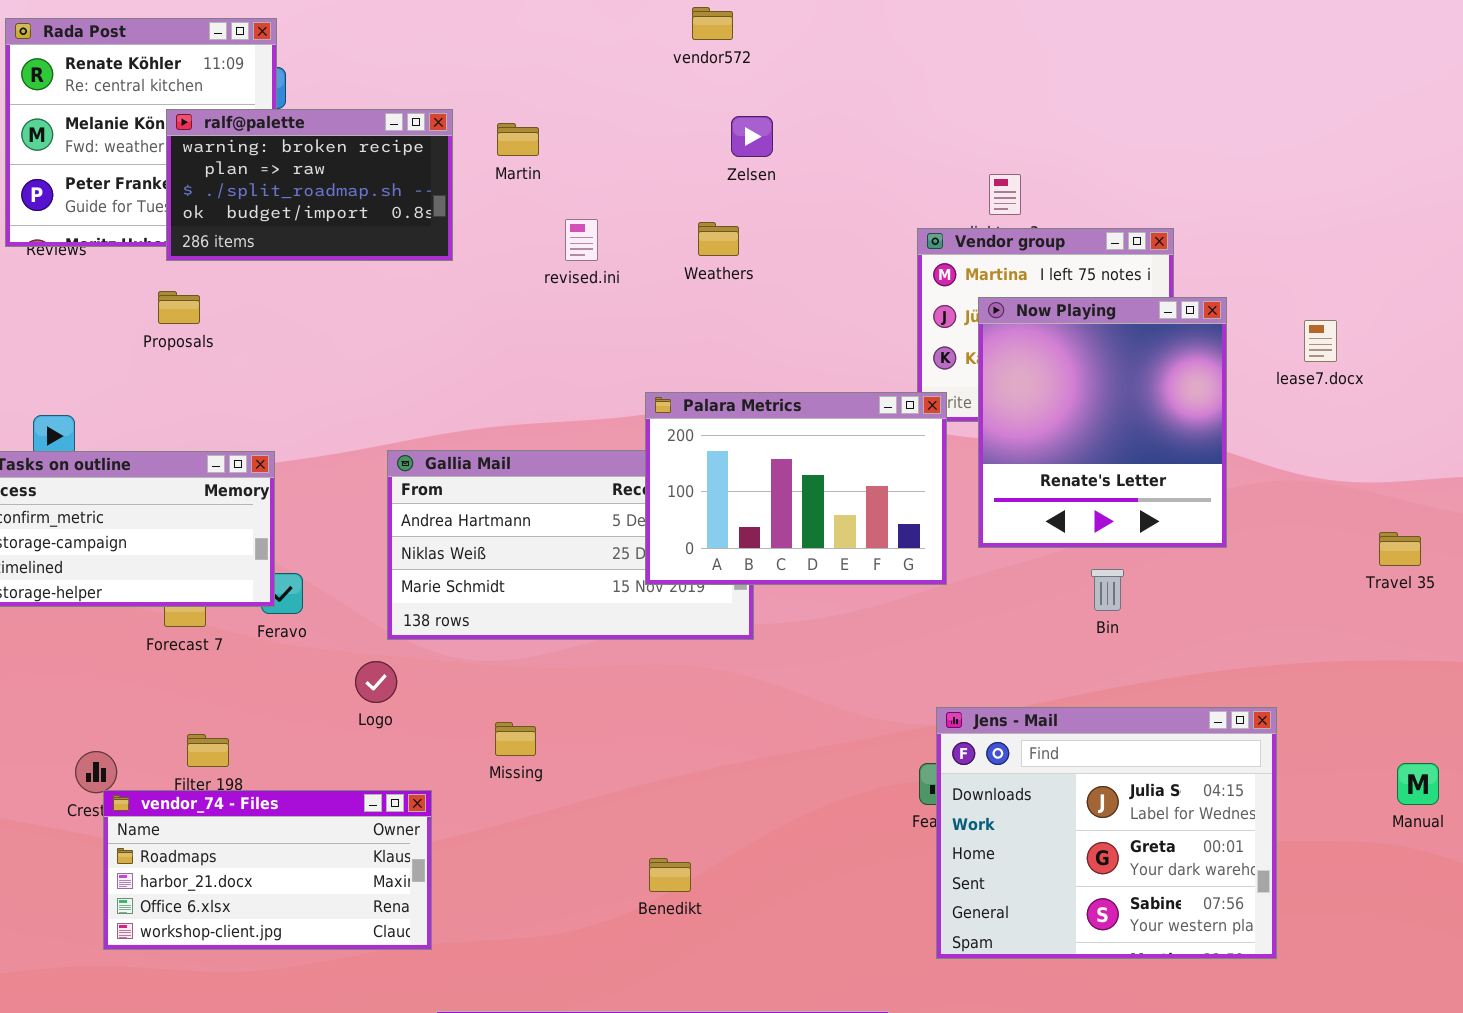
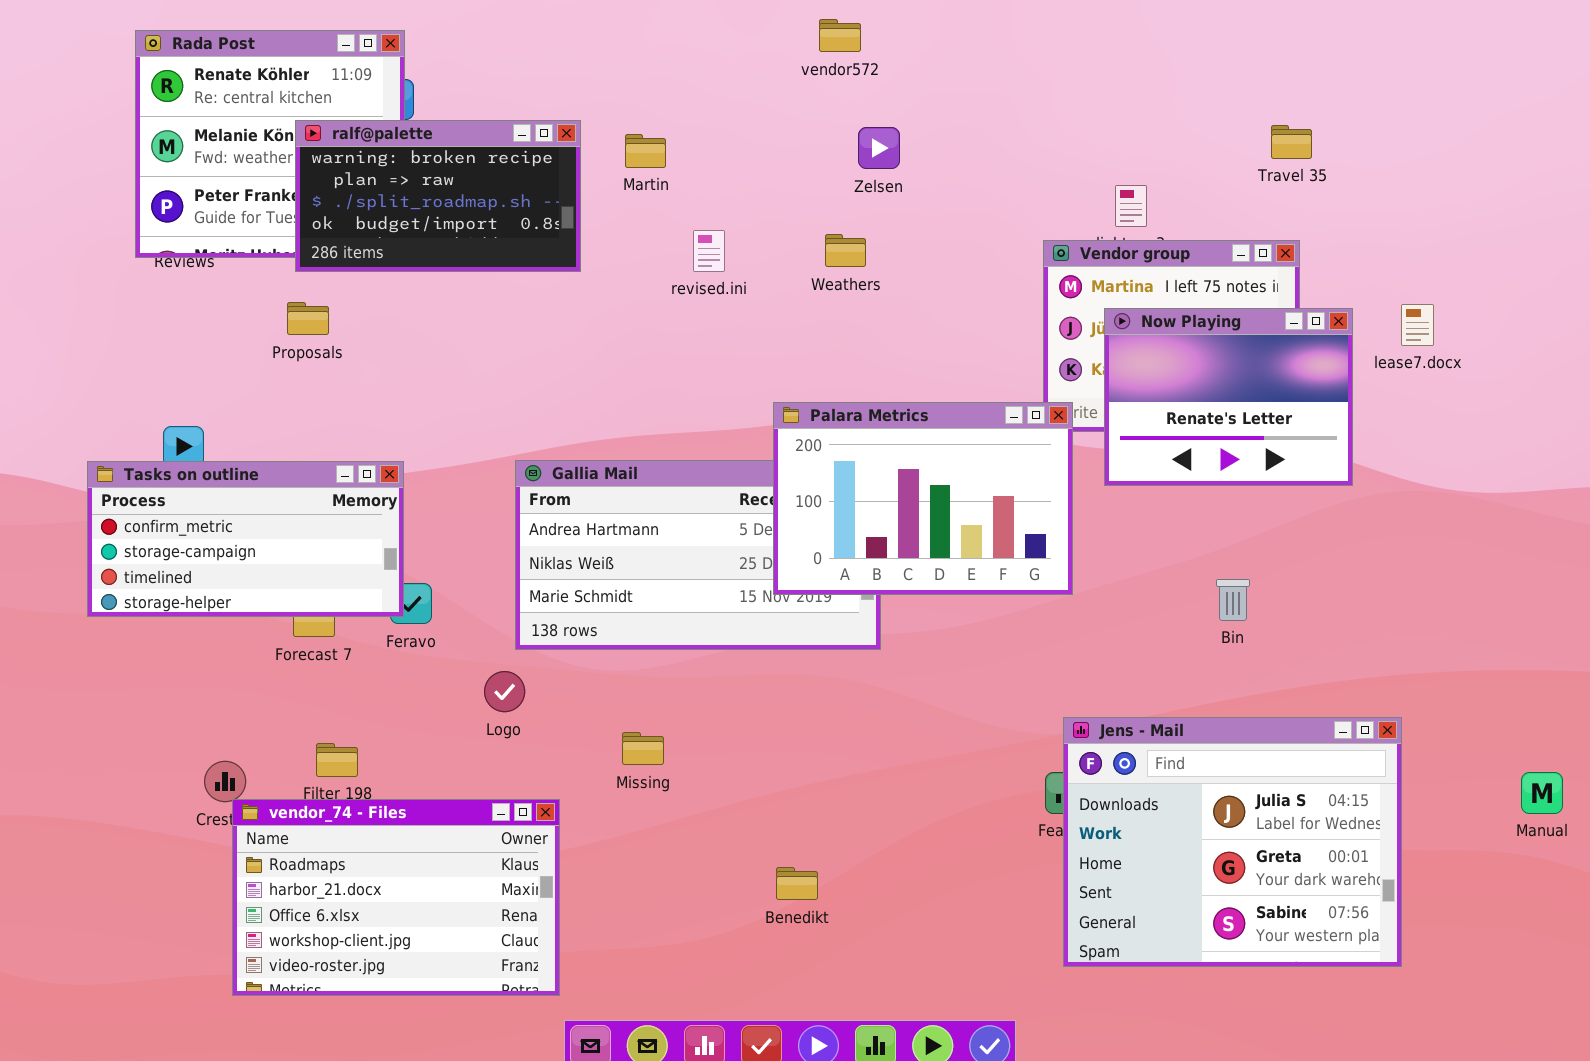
Now Playing: [978,297,1227,548] -> [1104,308,1353,486], resized
lease7.docx: [1304,320,1337,362] -> [1401,304,1434,346], moved
Travel 35: [1379,532,1421,566] -> [1271,125,1312,159], moved
vendor_74 - Files: [103,790,432,950] -> [232,799,560,996], resized

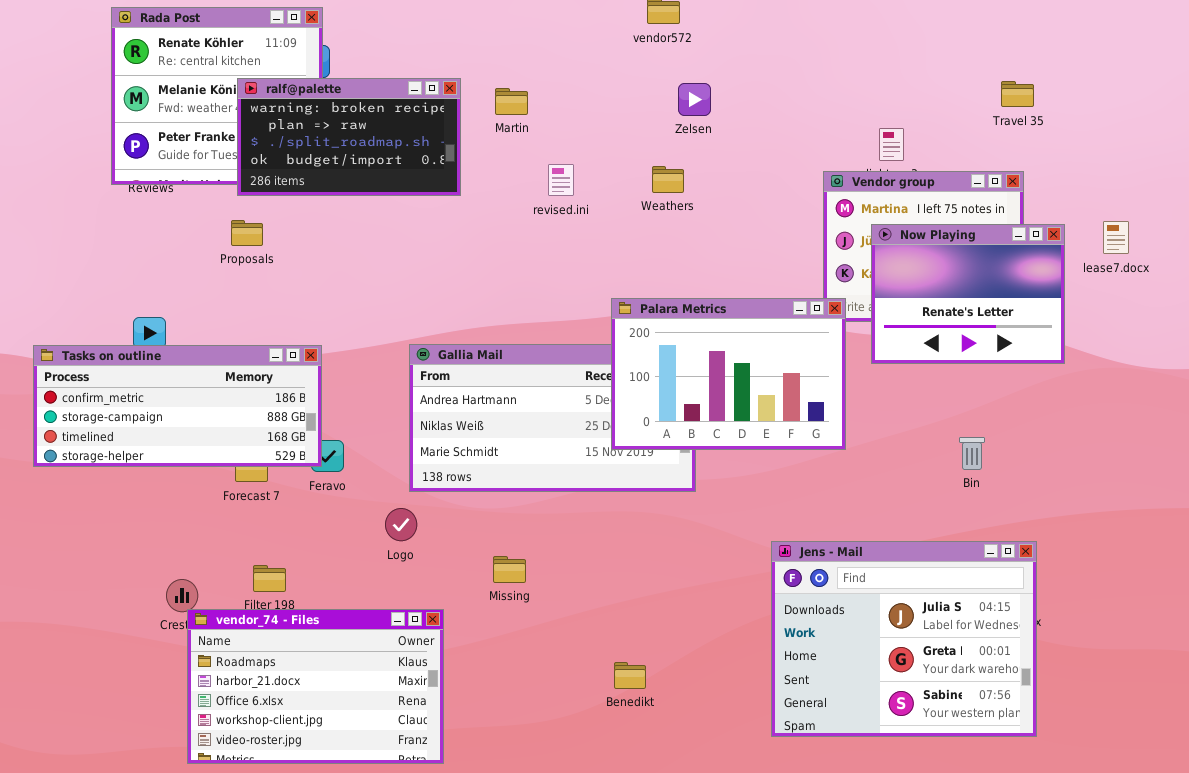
Tasks on outline: [87,461,404,617] -> [33,345,322,467], resized
Jens - Mail: [1063,717,1402,967] -> [771,541,1037,737], moved

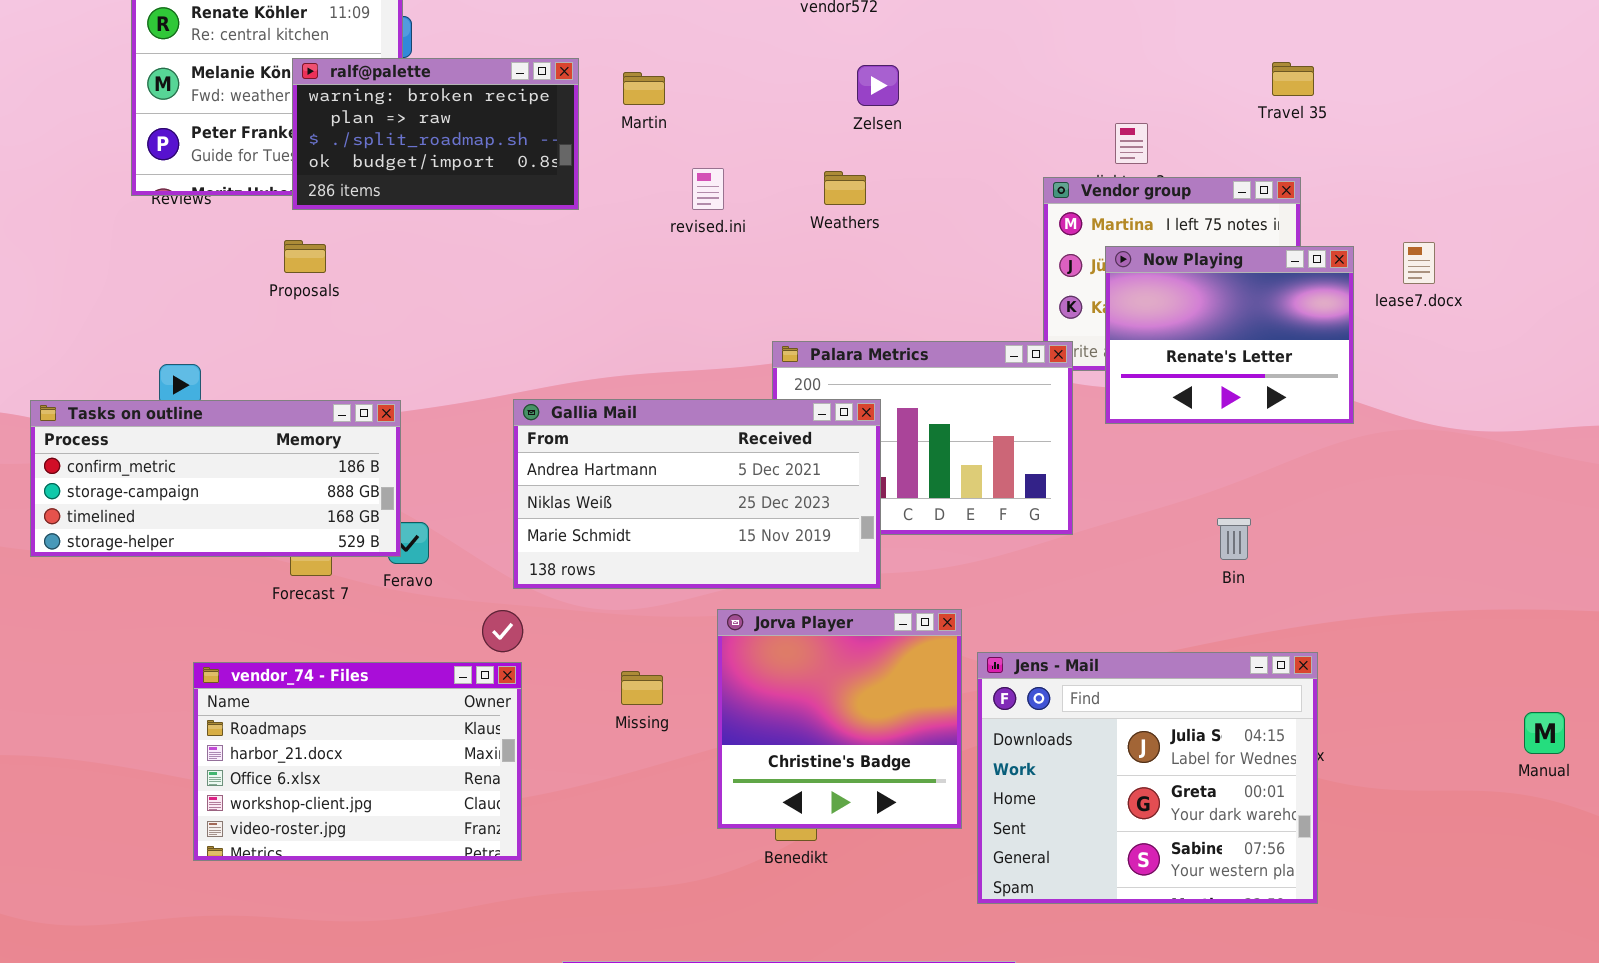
Gallia Mail: [409,344,696,492] -> [513,399,881,589], raised
Jorva Player: none -> [717,609,962,829], opened
vendor_74 - Files: [187,609,444,764] -> [193,662,522,861], moved

